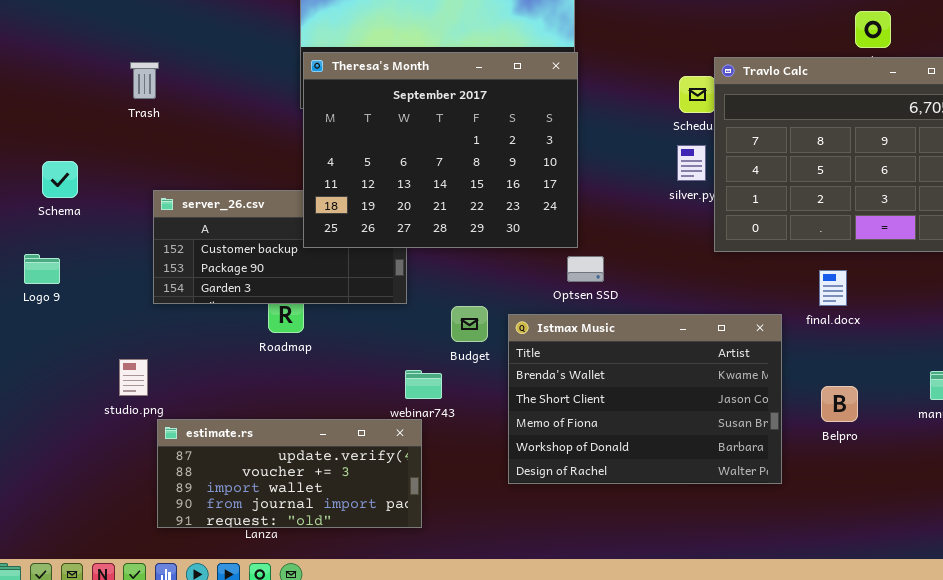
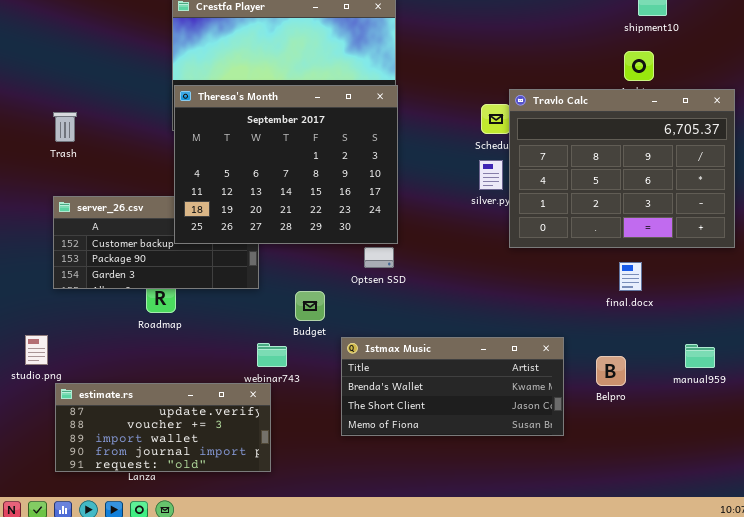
Trash: [130,62,159,99] -> [53,112,77,142], moved
Optsen SSD: [567,256,604,282] -> [364,247,394,268], moved
final.docx: [819,270,847,306] -> [619,262,642,291], moved
Istmax Music: [508,314,782,484] -> [341,337,564,436], resized

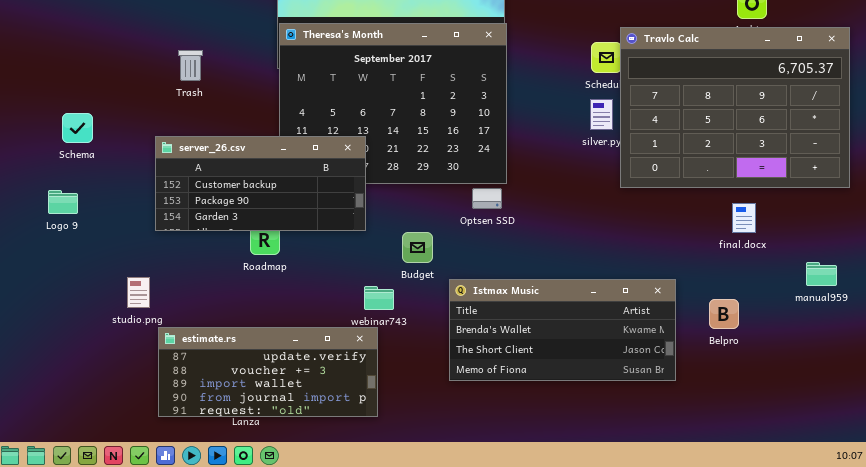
Trash: [53,112,77,142] -> [178,50,203,81], moved
server_26.csv: [53,196,259,289] -> [155,136,366,231], raised
manual959: [685,344,715,368] -> [806,262,837,286], moved

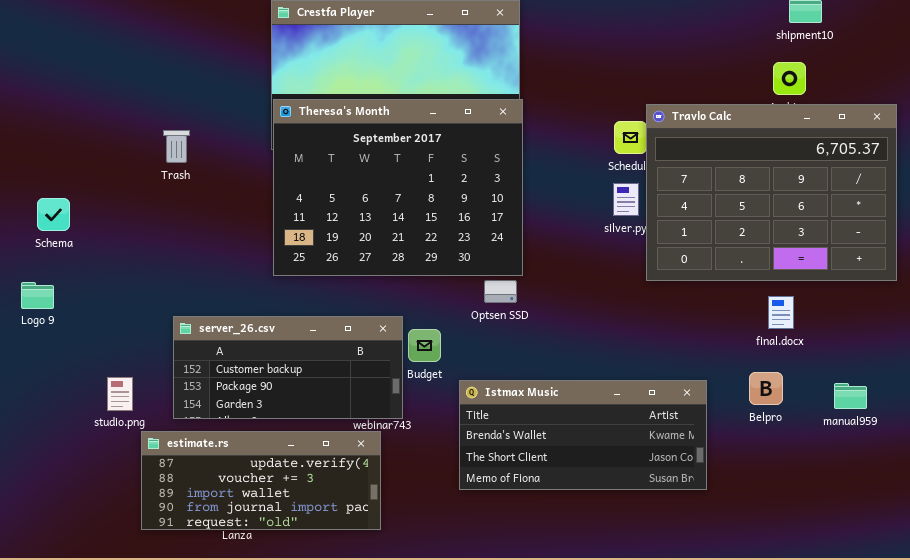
server_26.csv: [155,136,366,231] -> [173,316,403,419], moved
manual959: [806,262,837,286] -> [834,383,867,409], moved
Belpro: [709,299,739,329] -> [749,372,783,405], moved

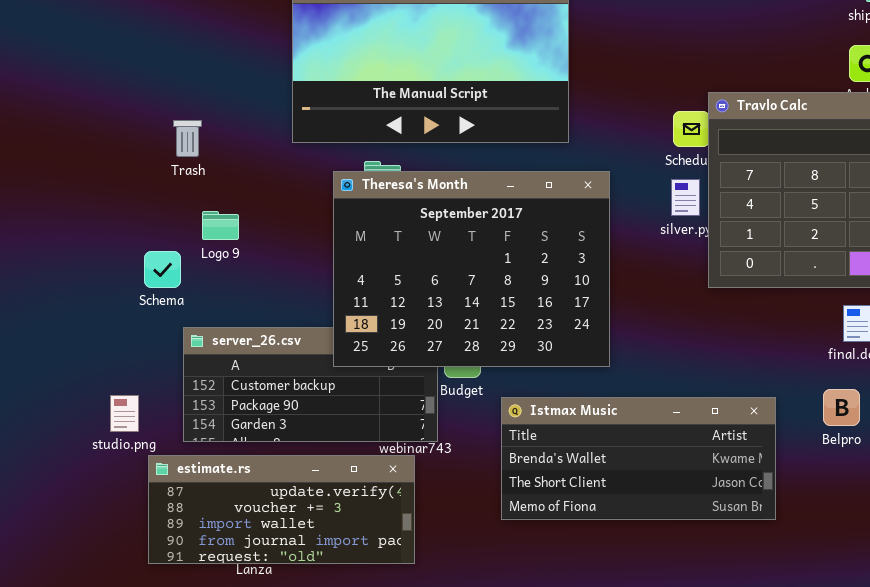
Theresa's Month: [273,99,523,276] -> [333,171,610,367], moved
Schema: [37,198,70,231] -> [144,251,181,288], moved
Logo 9: [21,282,54,309] -> [202,211,239,240], moved

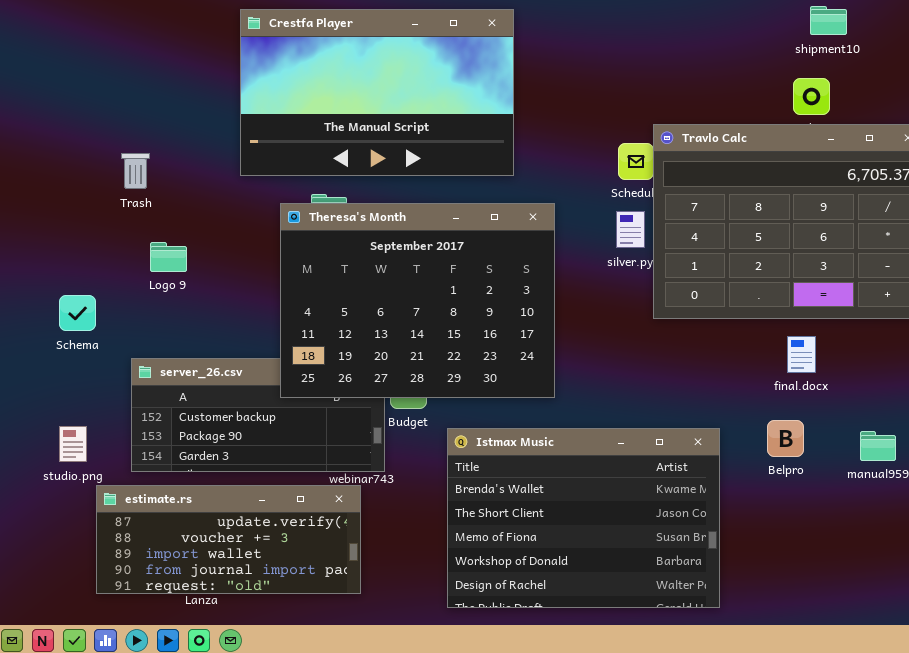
Schema: [144,251,181,288] -> [59,295,96,331], moved
Istmax Music: [501,397,776,520] -> [447,428,720,608], resized

